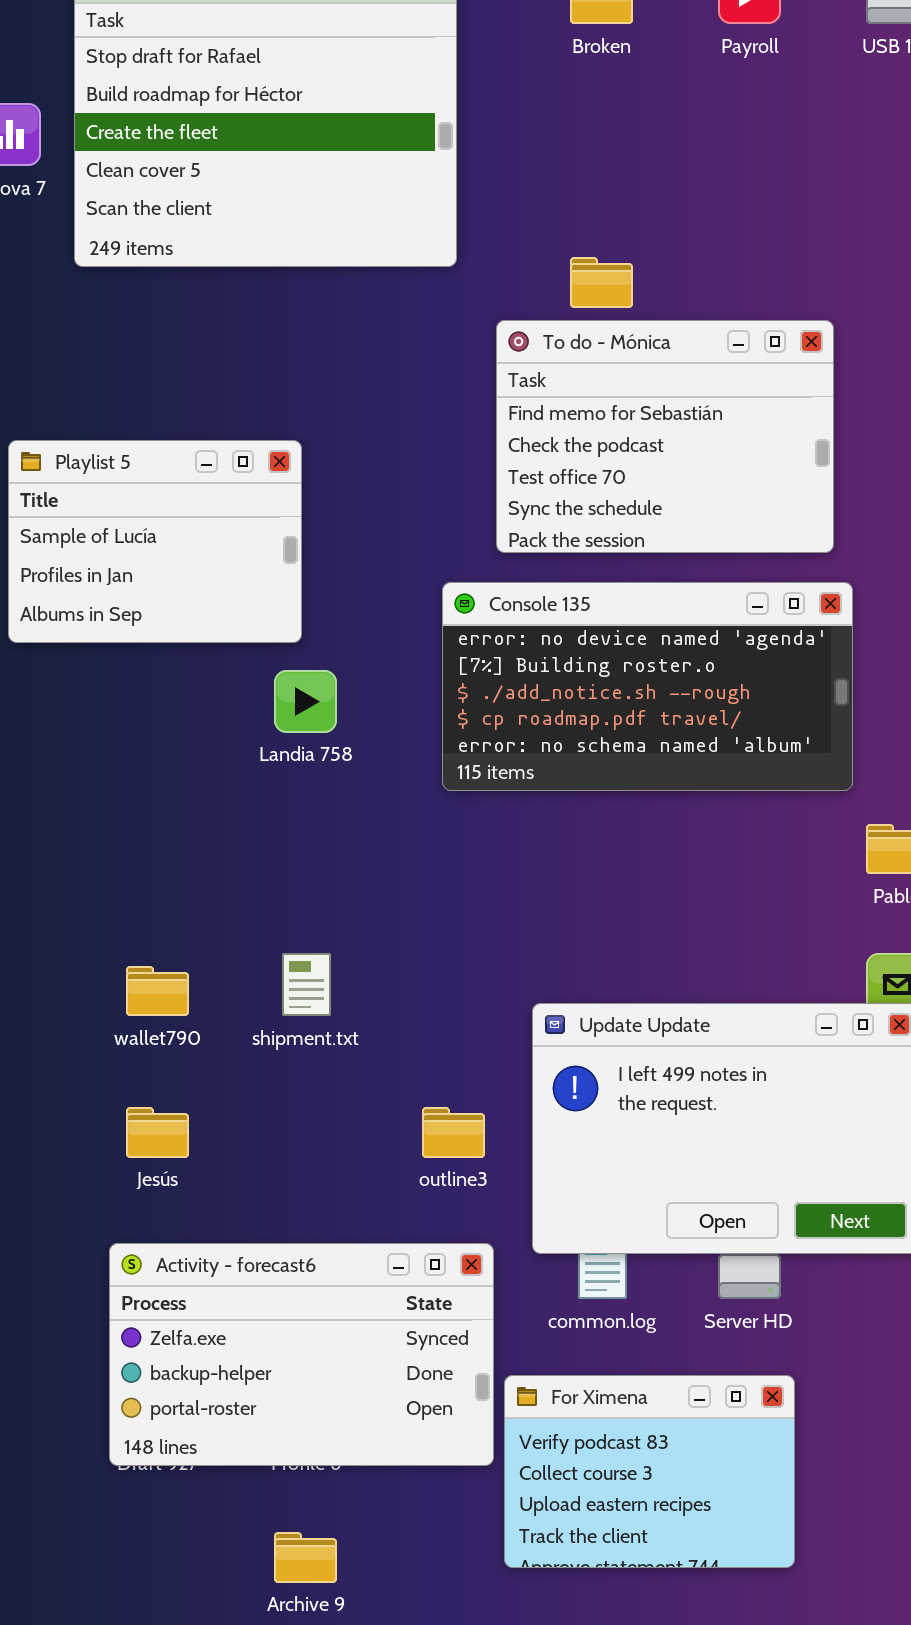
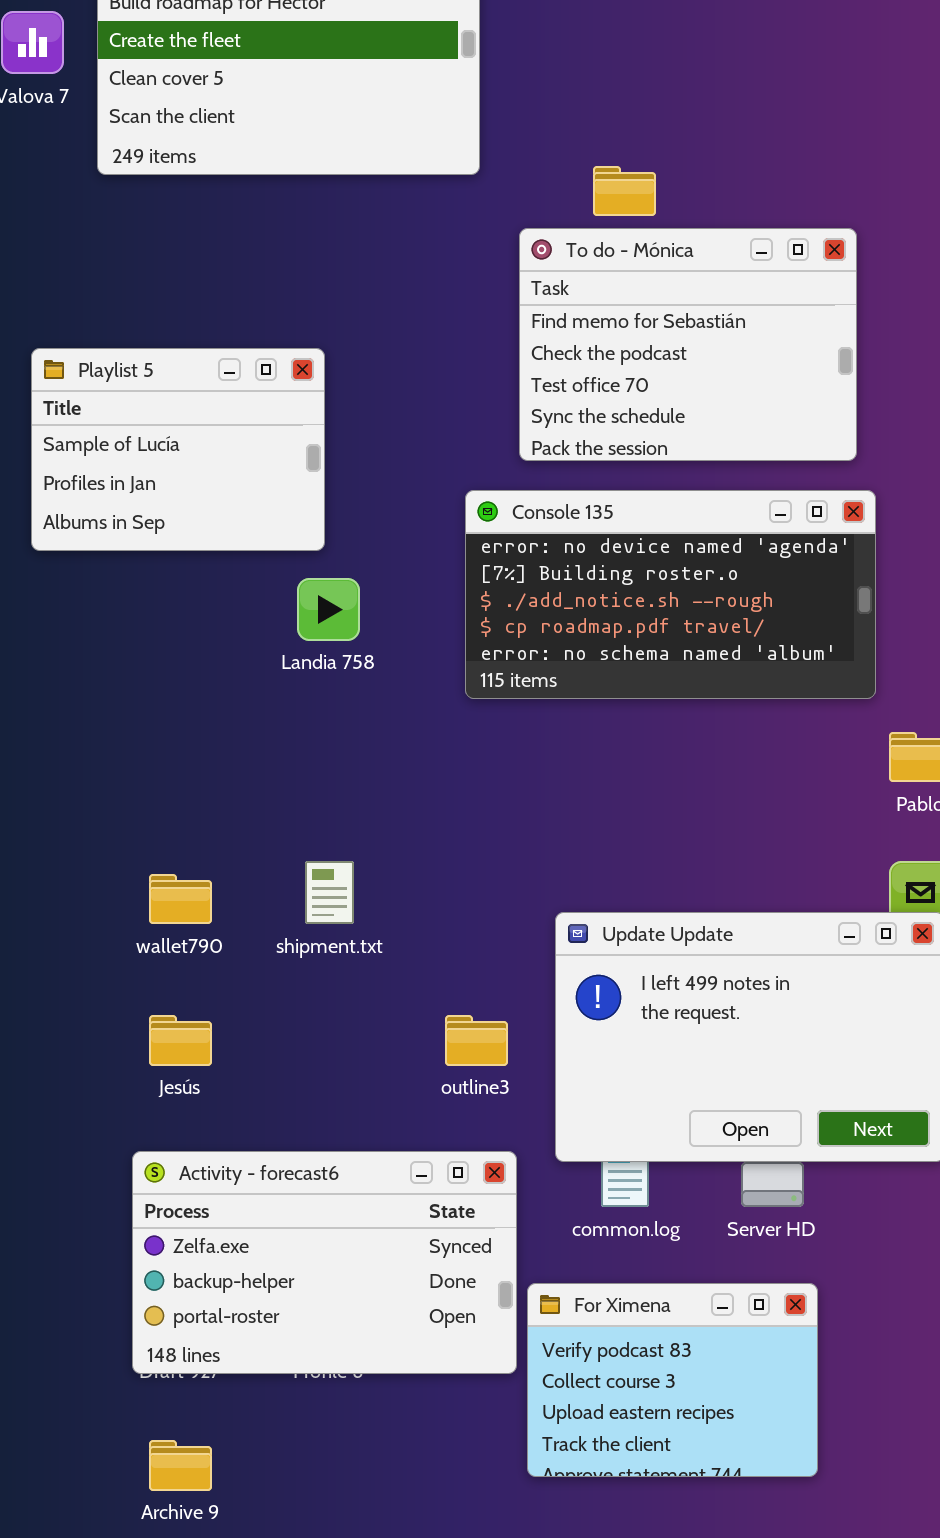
Archive 9: [274,1532,337,1583] -> [149,1440,212,1491], moved

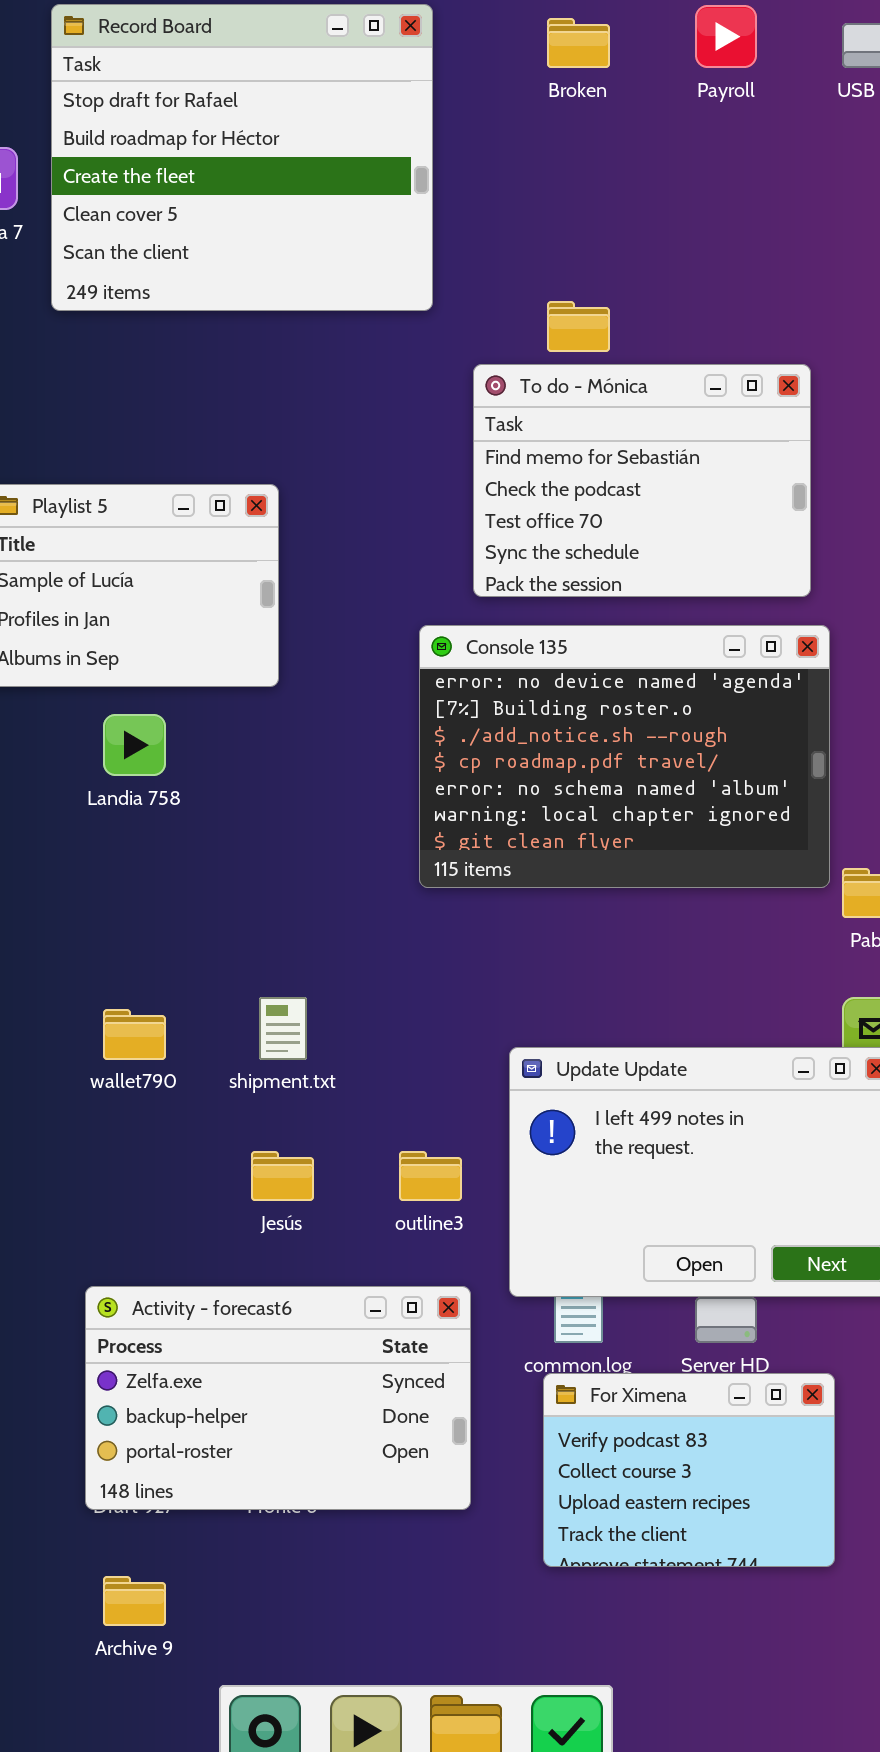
Console 135: [465,490,876,699] -> [419,625,830,888], resized
Landia 758: [297,578,360,641] -> [103,714,166,776], moved
Jesús: [149,1015,212,1066] -> [251,1151,314,1201], moved
For Ximena: [527,1283,818,1477] -> [543,1373,835,1567], moved

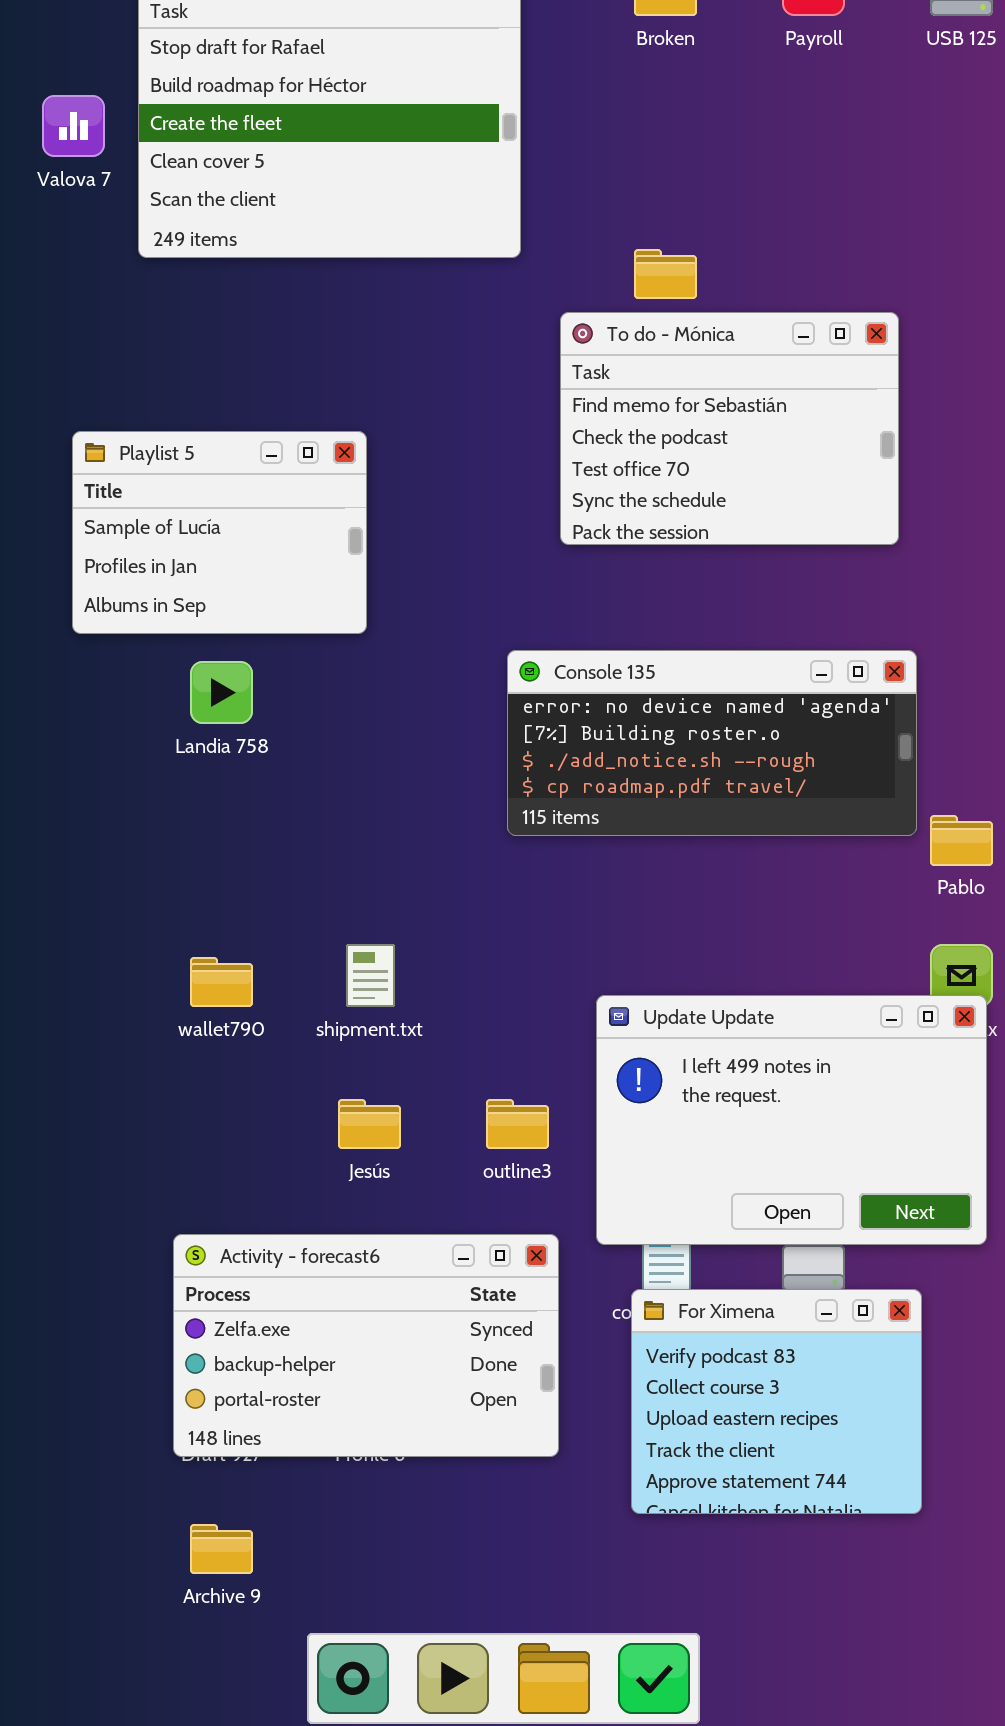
Console 135: [419,625,830,888] -> [507,650,917,836], resized
For Ximena: [543,1373,835,1567] -> [631,1289,922,1514], resized

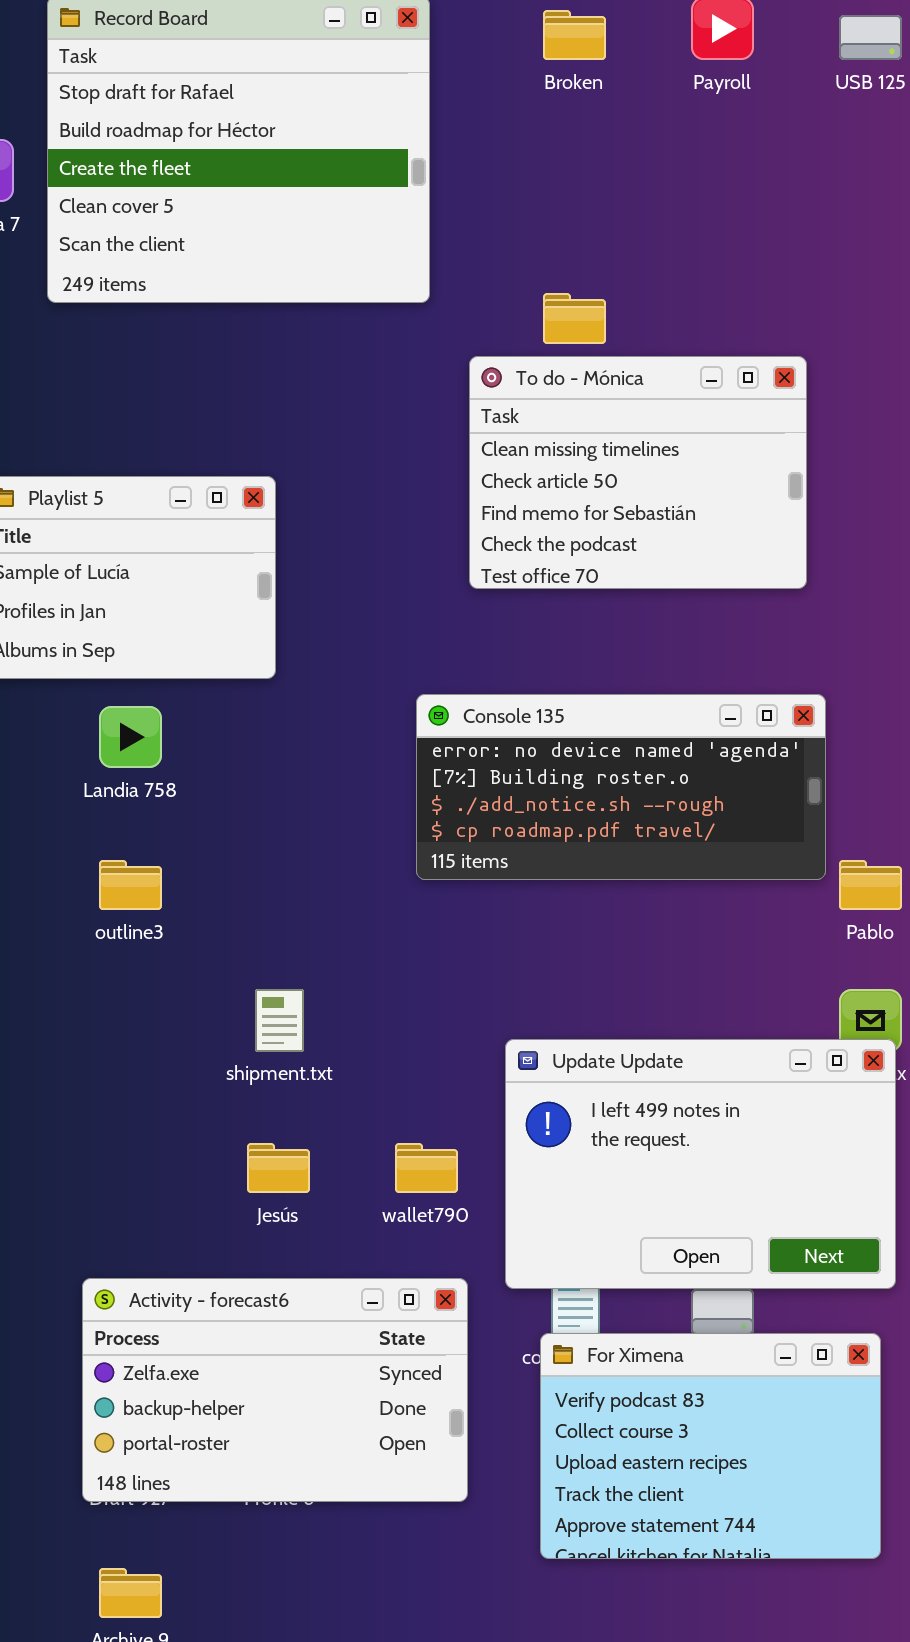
To do - Mónica: [560,312,899,545] -> [469,356,807,589], scrolled up 2 rows
wallet790: [190,957,253,1007] -> [395,1143,458,1193], moved
outline3: [486,1099,549,1149] -> [99,860,162,910], moved
For Ximena: [631,1289,922,1514] -> [540,1333,881,1559], resized

